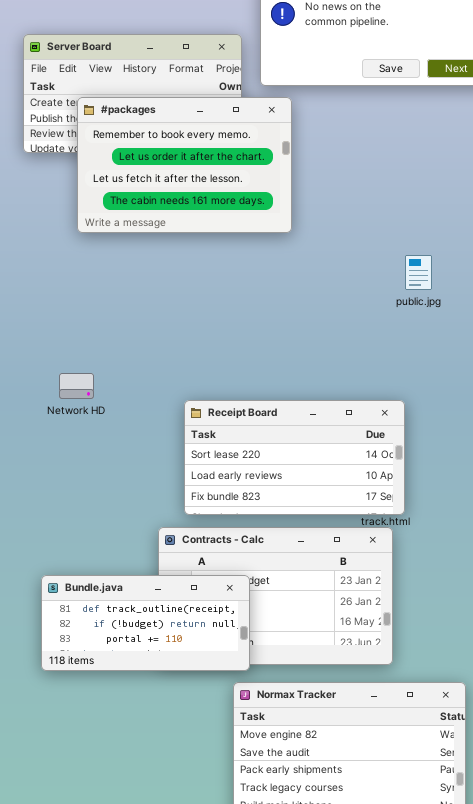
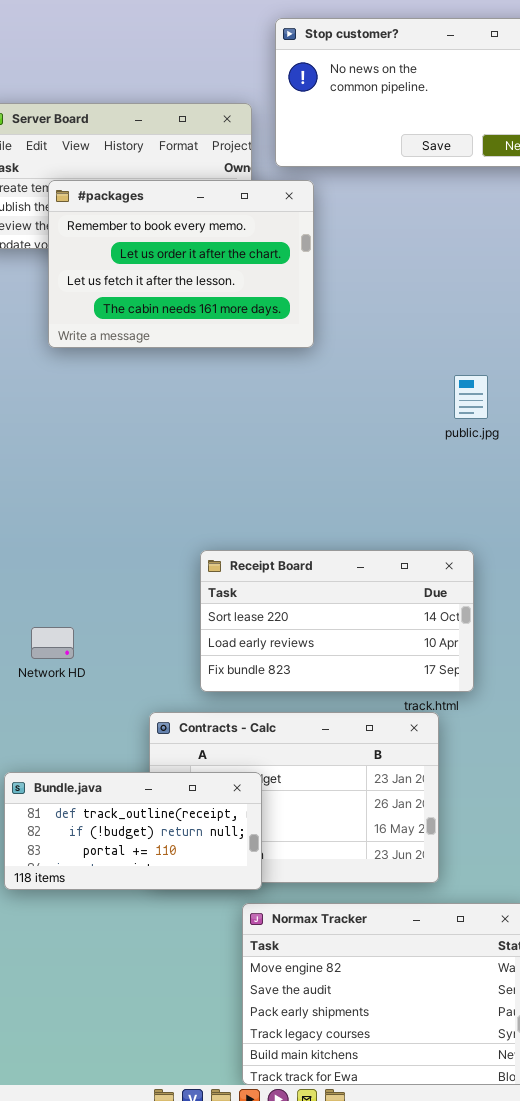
Network HD: [59,373,94,399] -> [31,627,74,659], moved
Receipt Board: [184,400,405,515] -> [200,550,474,692], moved

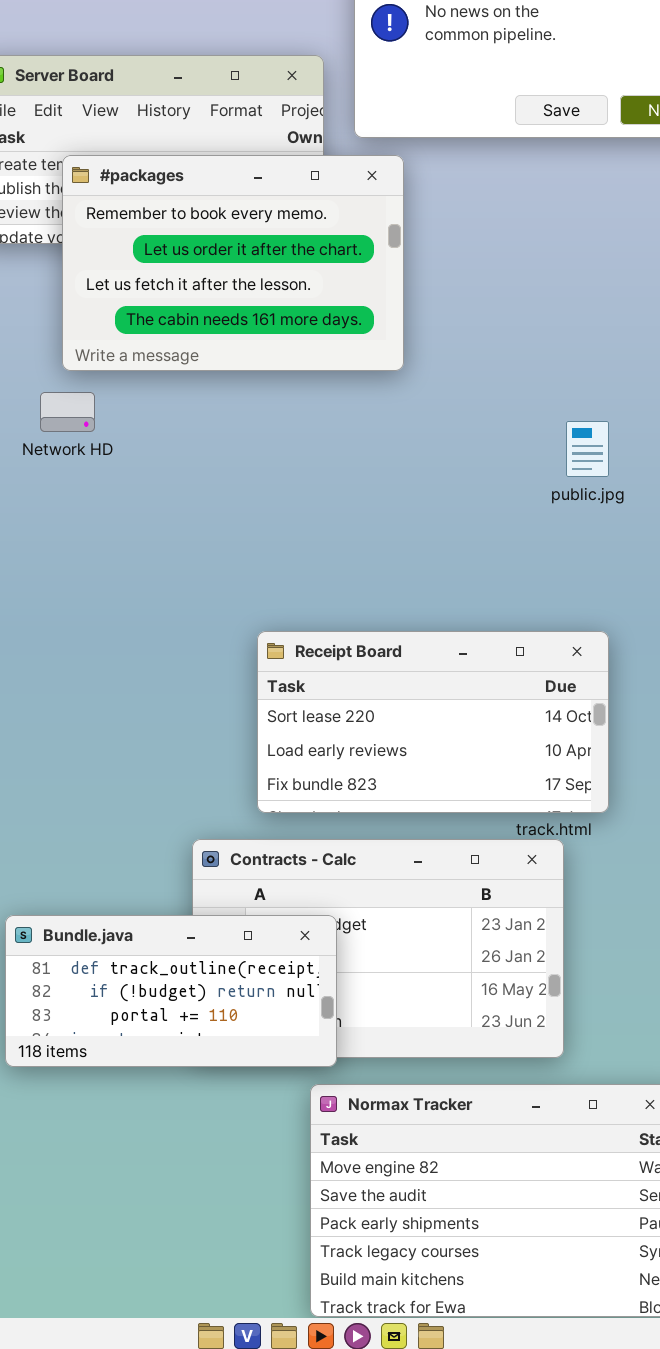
public.jpg: [454,375,488,419] -> [566,421,609,477], moved
Network HD: [31,627,74,659] -> [40,392,95,432], moved

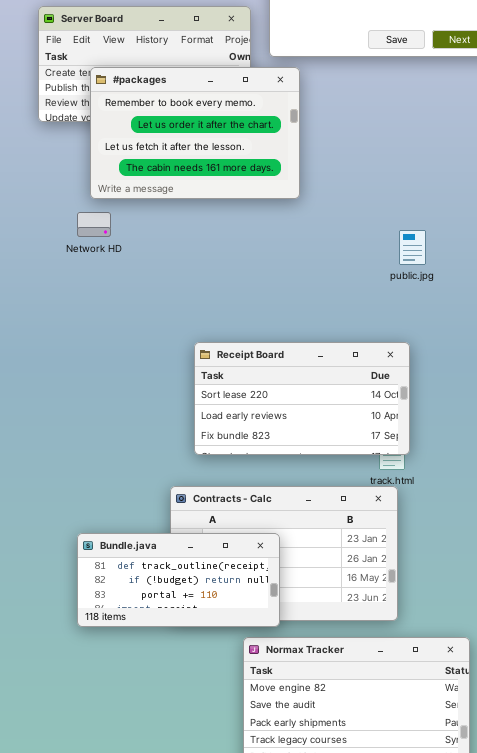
Receipt Board: [257,631,609,813] -> [194,342,410,455], moved
Bundle.java: [5,915,337,1067] -> [77,533,280,627], moved

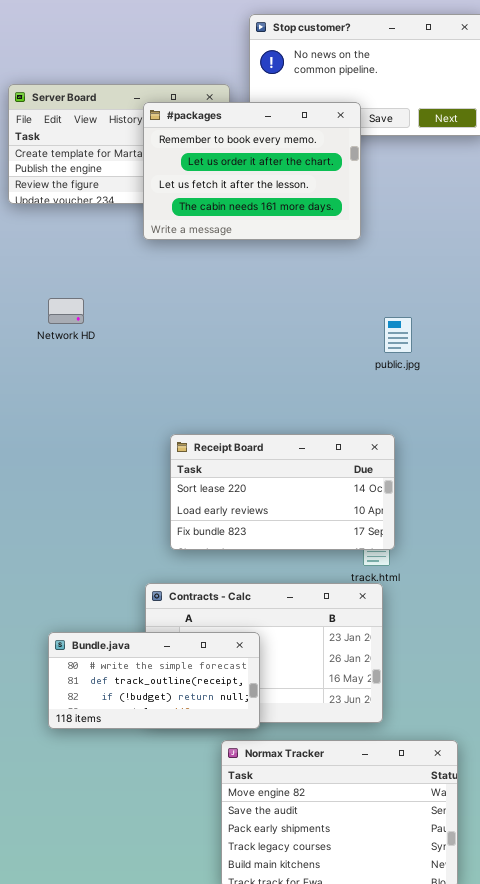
#packages: [90,67,300,199] -> [143,102,361,240], moved
Bundle.java: [77,533,280,627] -> [48,632,260,729], scrolled up 1 row

